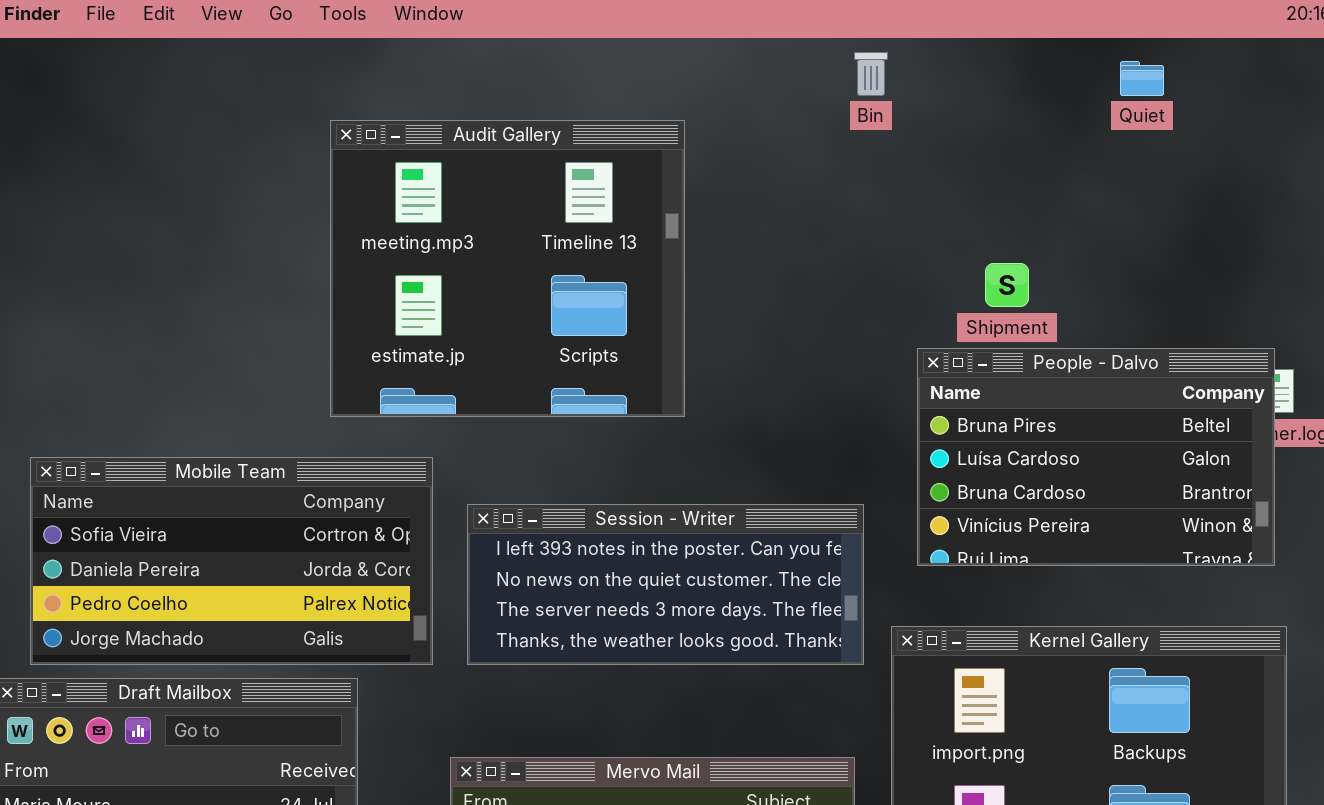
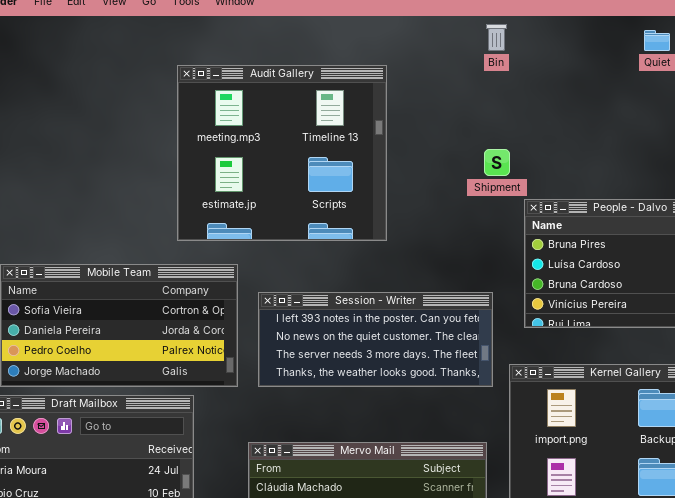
Shipment: [985,263,1029,307] -> [484,149,510,176], moved

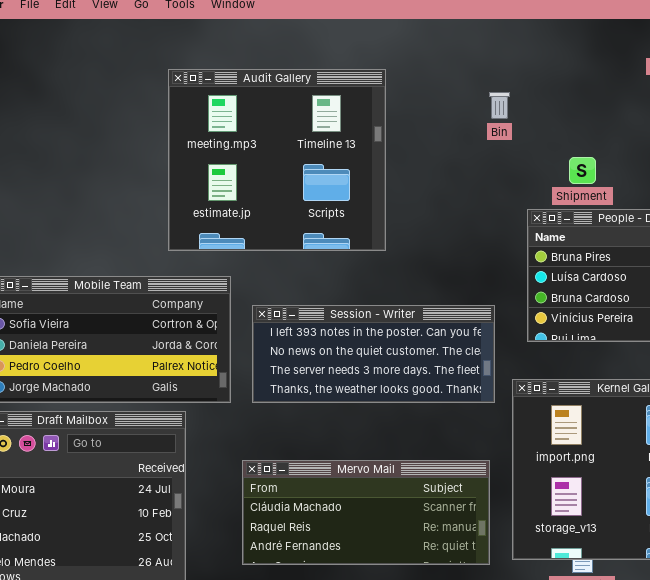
Bin: [486,24,507,51] -> [489,92,510,119], moved
Shipment: [484,149,510,176] -> [569,157,596,184], moved

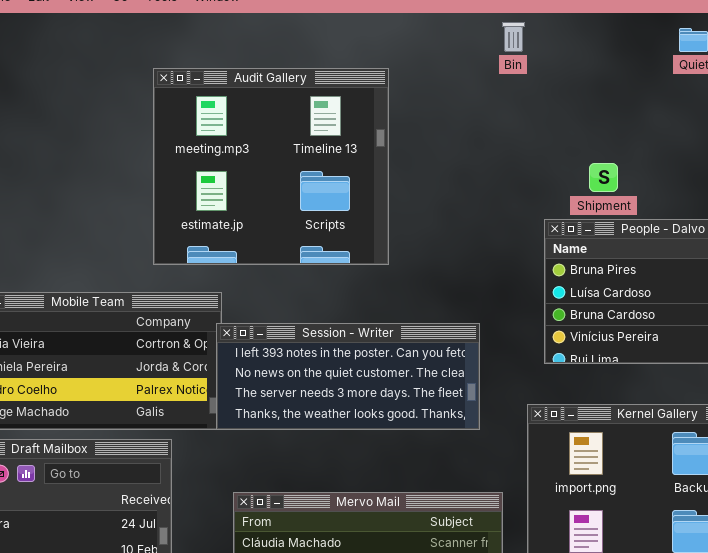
Bin: [489,92,510,119] -> [502,22,525,52], moved
Session - Writer: [252,305,495,403] -> [216,323,480,430], moved

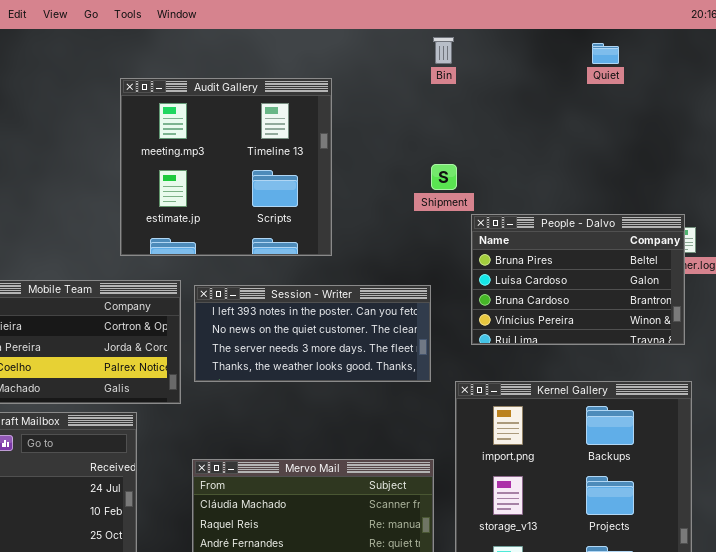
Shipment: [589,163,618,192] -> [431,164,457,190], moved
Session - Writer: [216,323,480,430] -> [194,285,431,382], moved

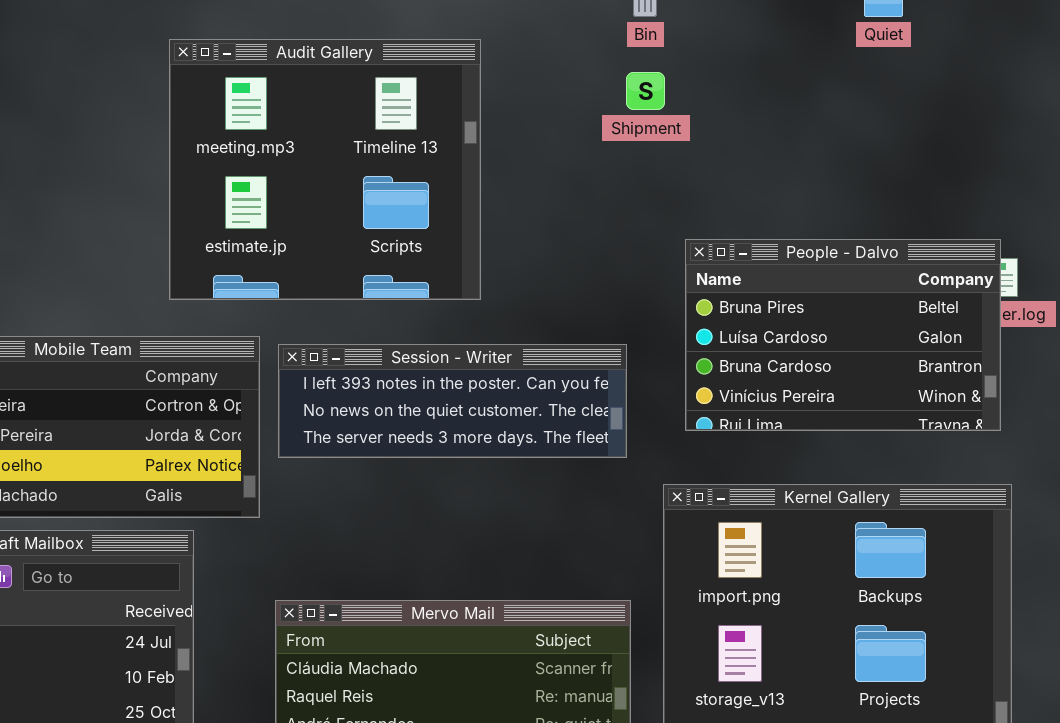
Shipment: [431,164,457,190] -> [626,72,665,110], moved
Session - Writer: [194,285,431,382] -> [278,344,627,458], resized

